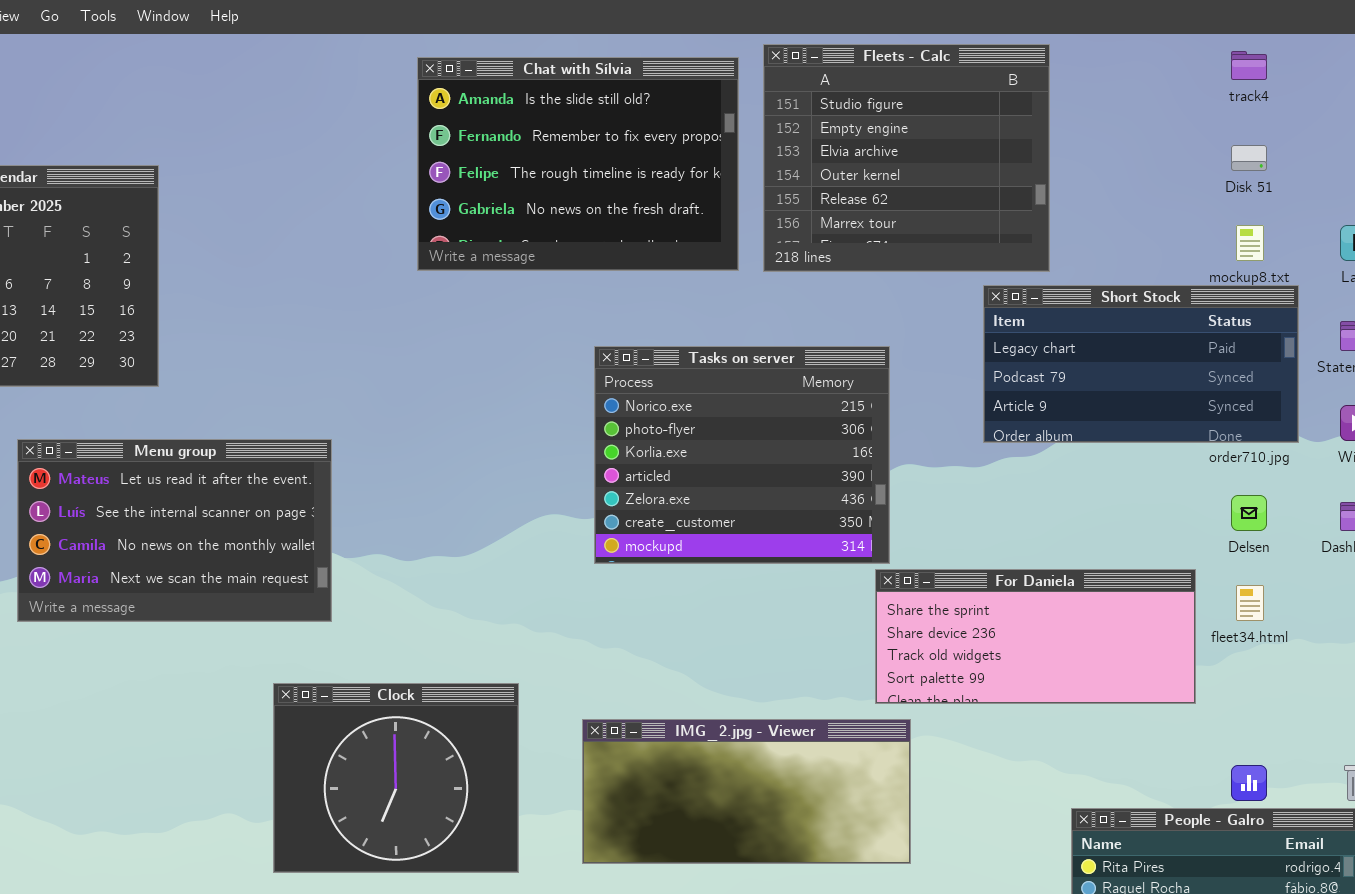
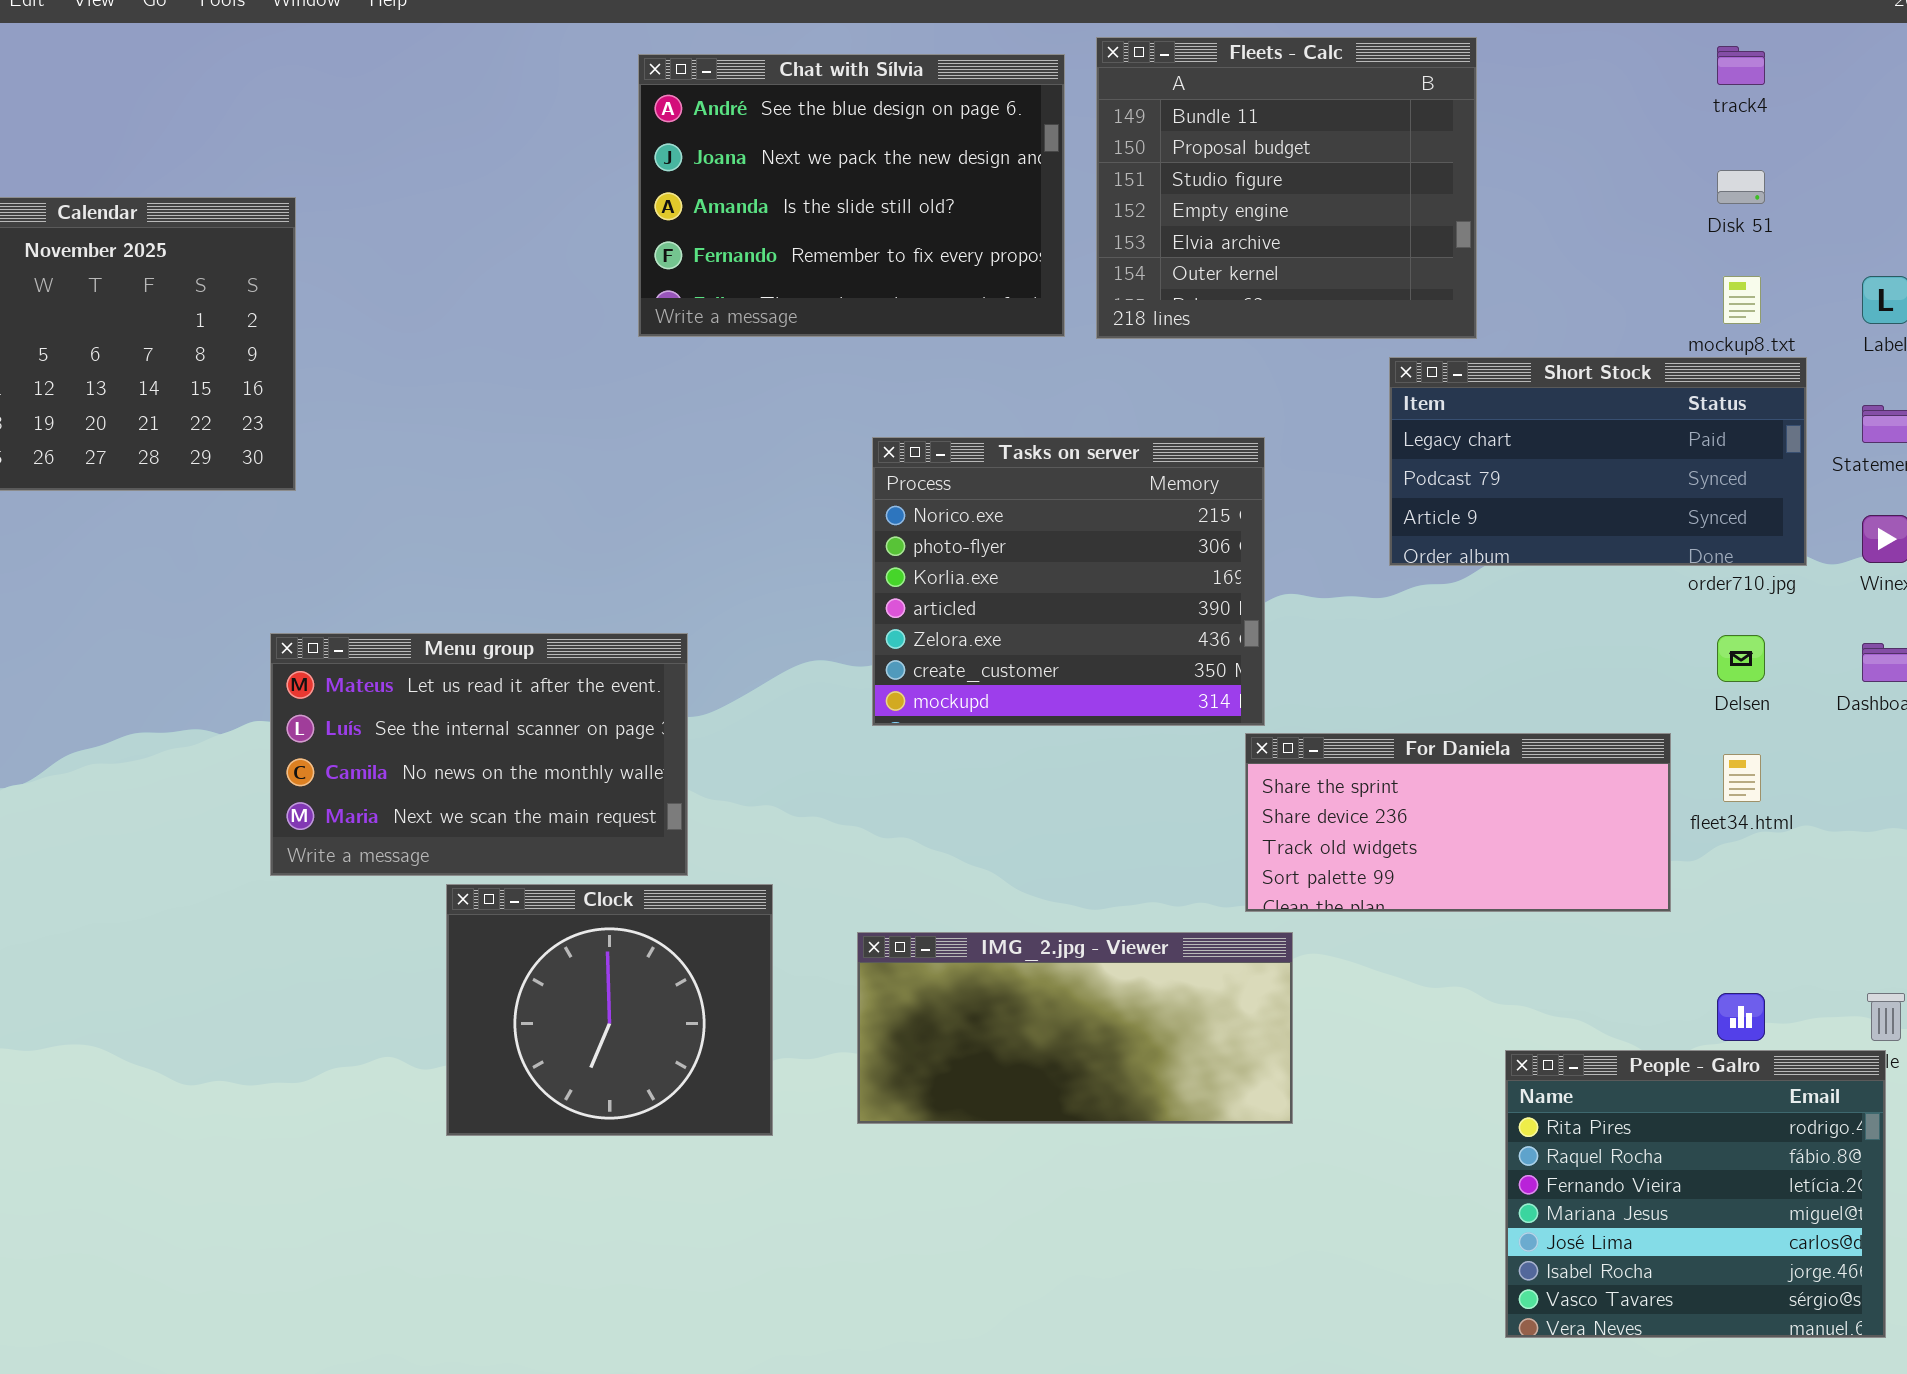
Fleets - Calc: [763,44,1050,272] -> [1096,37,1477,339], scrolled up 2 rows
Chat with Sílvia: [417,57,739,271] -> [638,54,1065,337], scrolled up 2 rows
Menu group: [17,439,332,622] -> [270,633,688,876], moved

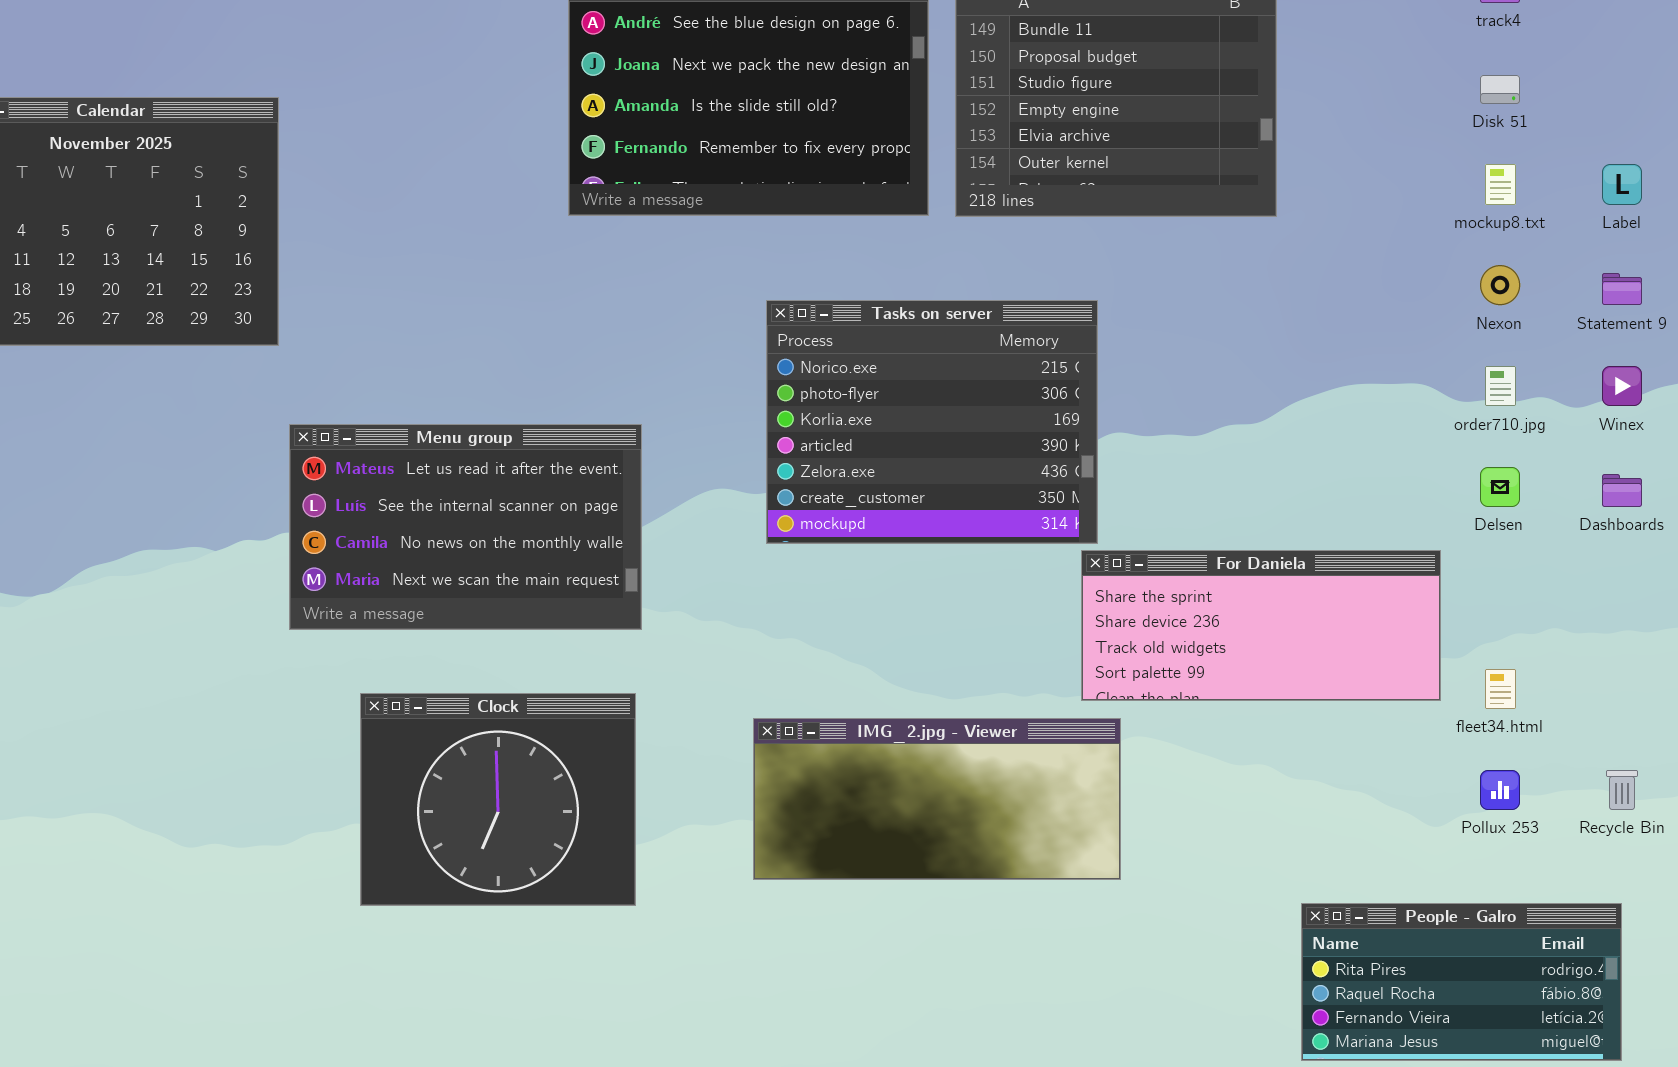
Short Stock: [1389,357,1807,566] -> none, closed
Menu group: [270,633,688,876] -> [289,424,642,630], moved
fleet34.html: [1723,754,1761,802] -> [1485,669,1516,709], moved
Clock: [446,884,773,1136] -> [360,693,636,906], moved
People - Galro: [1505,1050,1886,1338] -> [1301,903,1622,1061], resized

